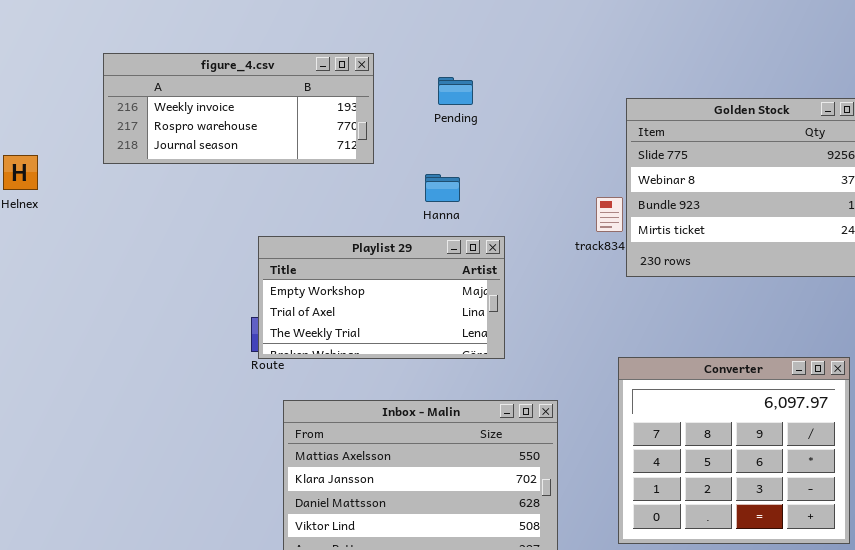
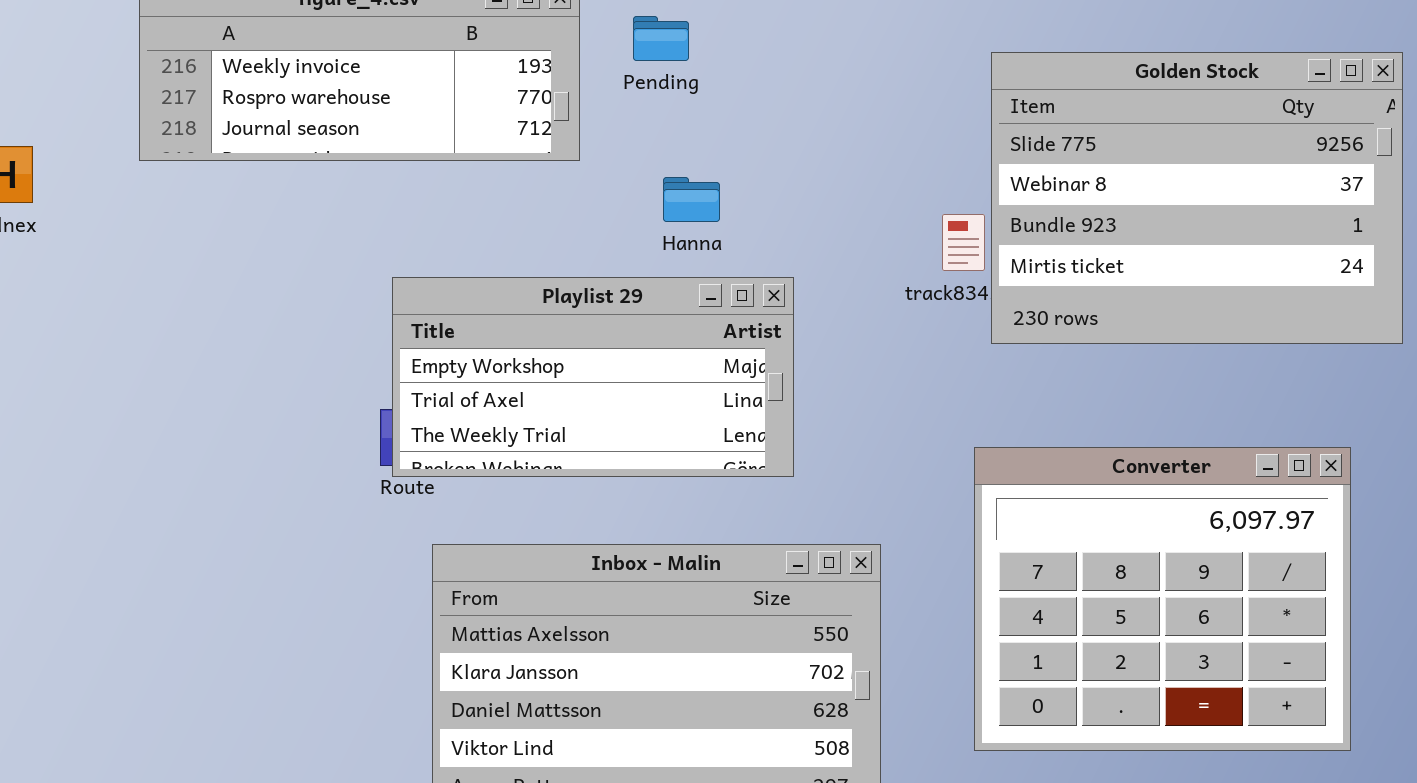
Pending: [438,77,473,105] -> [633,16,689,61], moved
Converter: [618,357,850,544] -> [974,447,1351,751], moved

